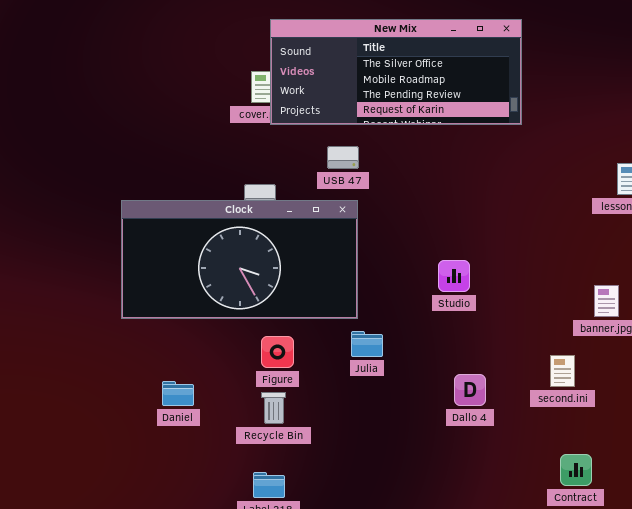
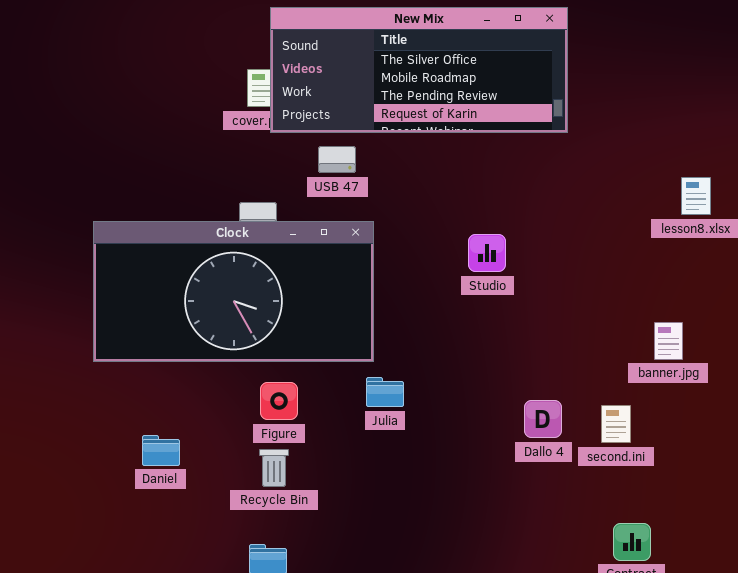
USB 47: [327,146,359,169] -> [318,146,356,173], moved
Studio: [438,260,470,292] -> [468,234,506,272], moved
Dallo 4: [454,374,486,406] -> [524,400,562,438], moved

